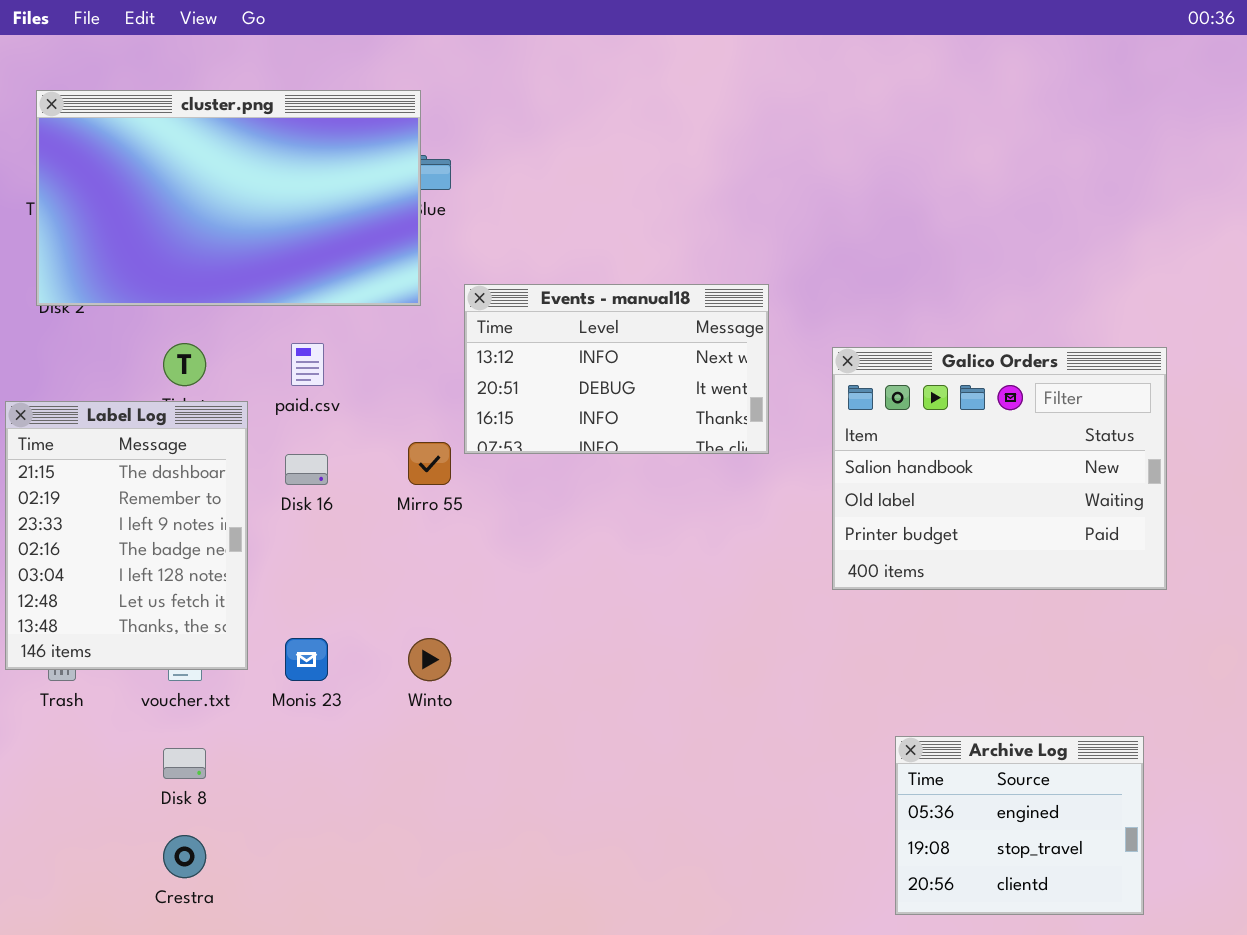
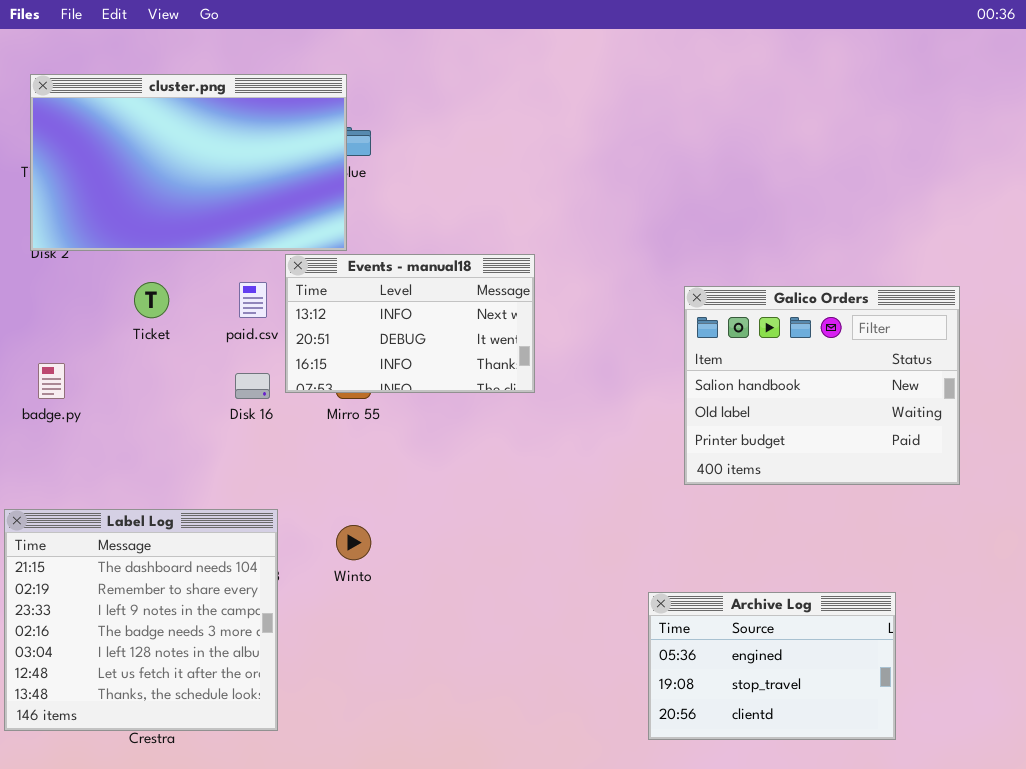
Events - manual18: [464,284,769,454] -> [285,254,535,393], moved
Label Log: [5,401,248,670] -> [4,509,278,731], moved, resized
Archive Log: [895,736,1144,915] -> [648,592,896,740], moved, resized

